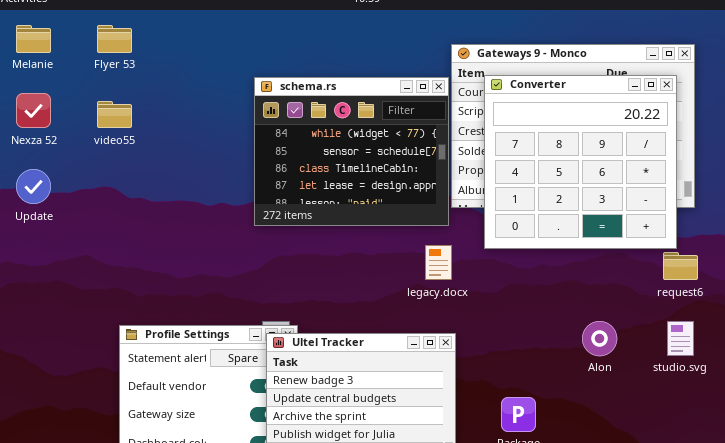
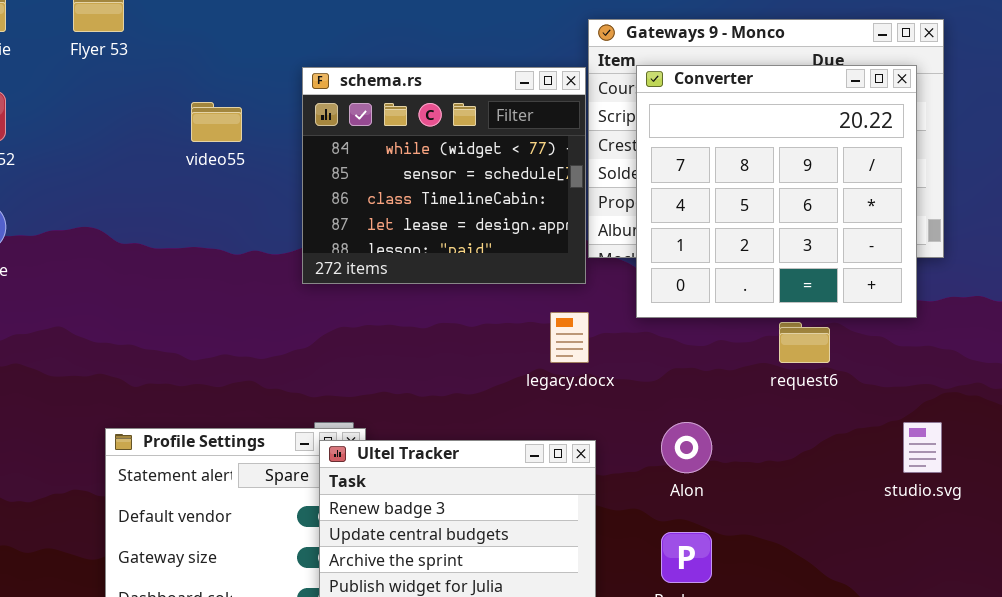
video55: [97,101,132,128] -> [191,102,242,142], moved
request6: [663,252,698,280] -> [779,322,830,363], moved
Alon: [582,321,617,356] -> [661,422,712,473], moved

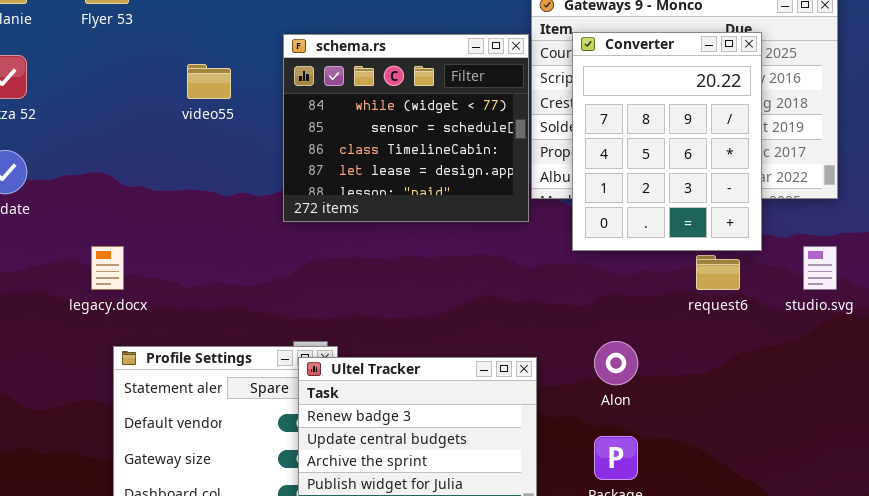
Converter: [636,65,917,318] -> [572,32,762,251], resized
legacy.docx: [550,312,589,363] -> [91,246,124,290], moved
studio.svg: [903,422,942,473] -> [803,246,837,290], moved

